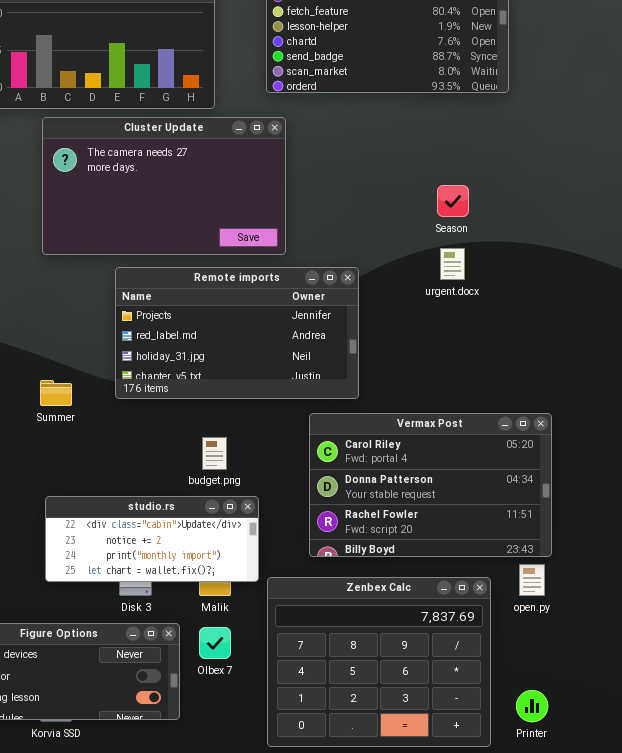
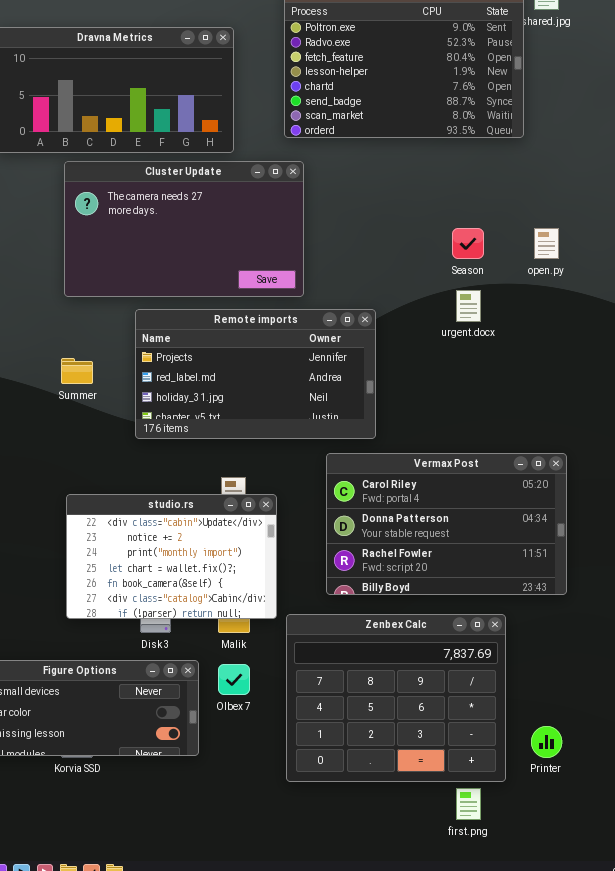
Summer: [40,380,72,406] -> [61,358,93,384], moved
studio.rs: [45,496,259,582] -> [66,494,277,619], resized
open.py: [519,564,545,596] -> [534,228,559,259], moved

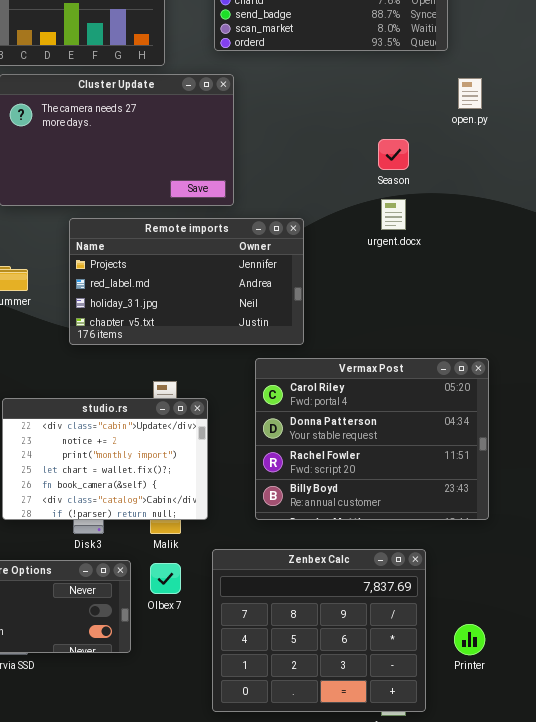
open.py: [534,228,559,259] -> [458,78,482,109], moved
Vermax Post: [326,453,567,595] -> [255,358,489,520], resized
Zenbex Calc: [286,614,506,782] -> [212,549,426,712], moved

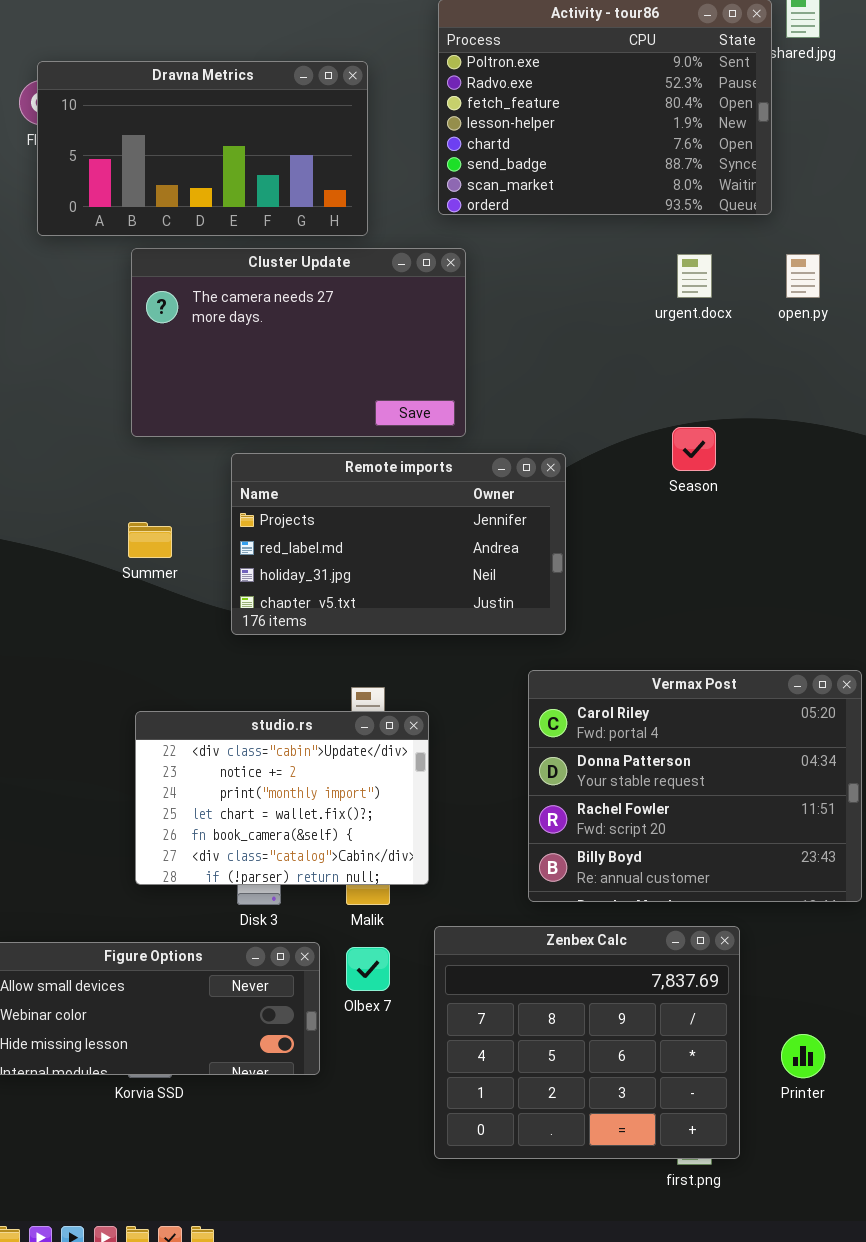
Season: [378,139,409,170] -> [672,427,716,471], moved
urgent.docx: [381,199,406,230] -> [677,254,712,298], moved
Vermax Post: [255,358,489,520] -> [528,670,862,902], moved

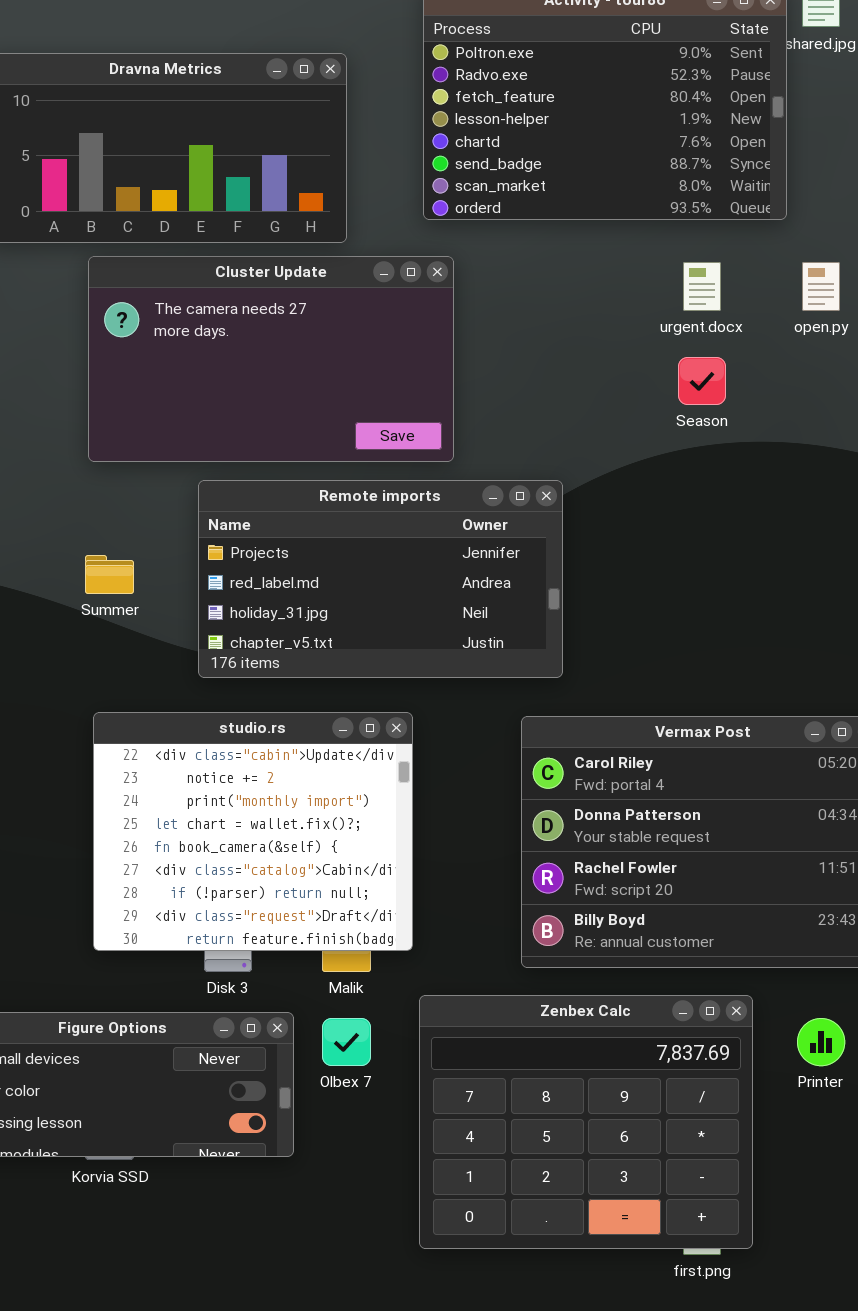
Season: [672,427,716,471] -> [678,357,726,405], moved
studio.rs: [135,711,429,885] -> [93,712,413,951], resized
Printer: [781,1034,825,1078] -> [797,1018,845,1066], moved

